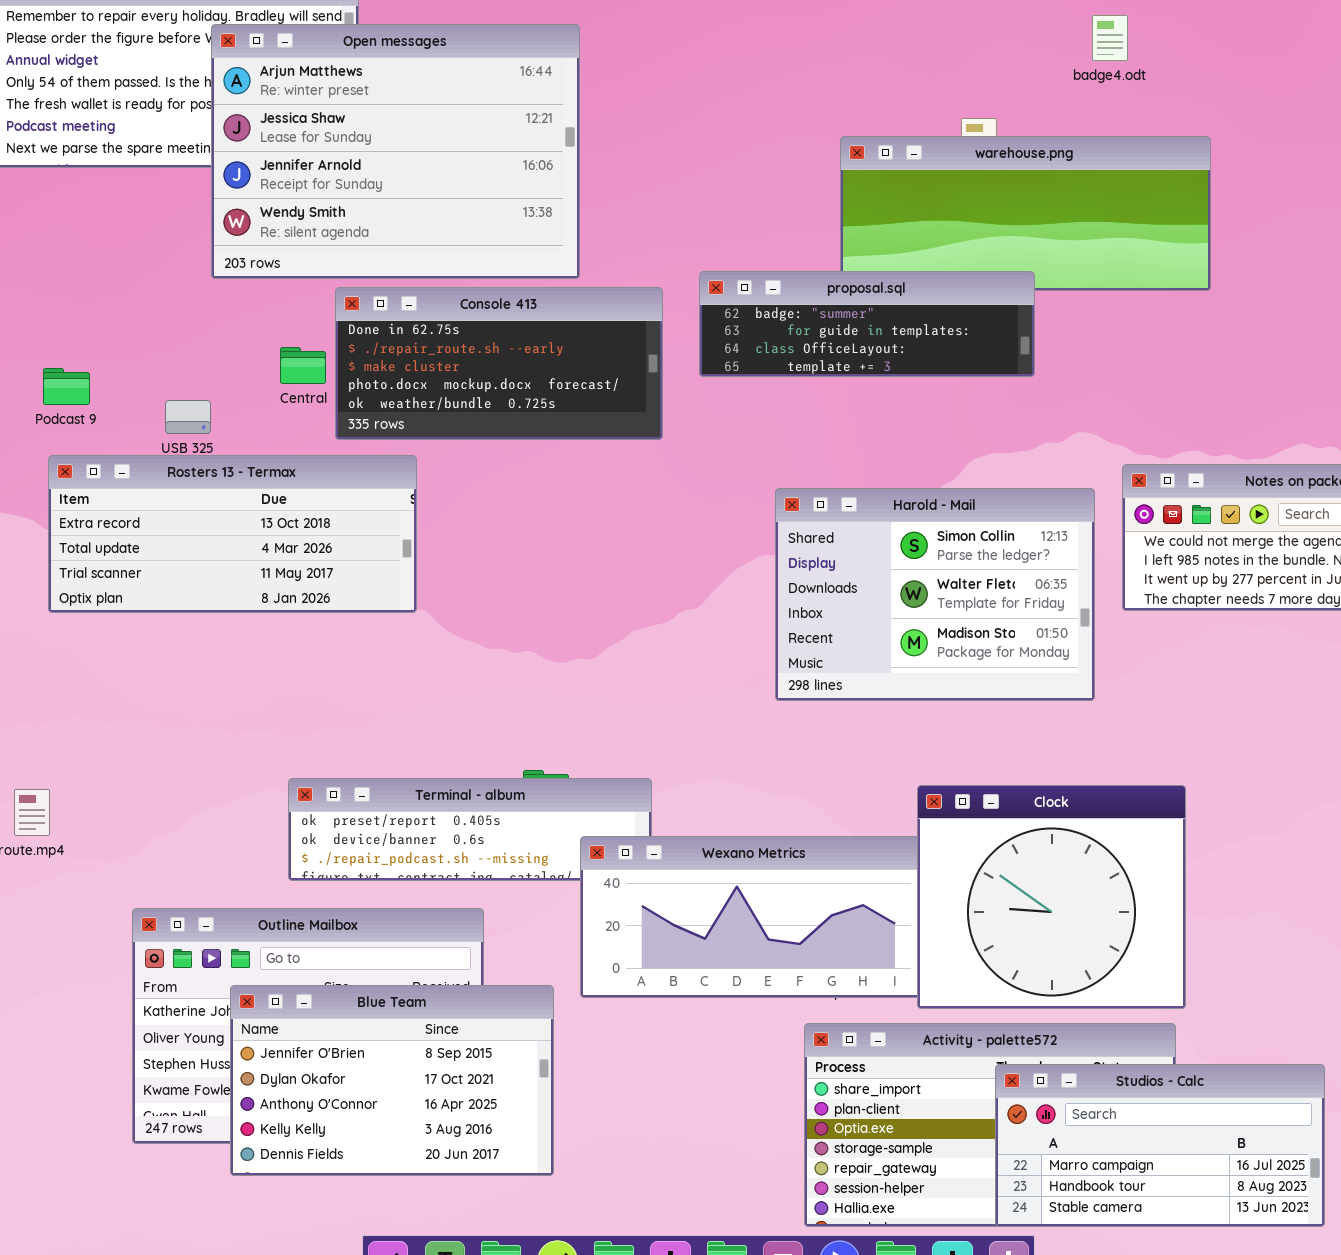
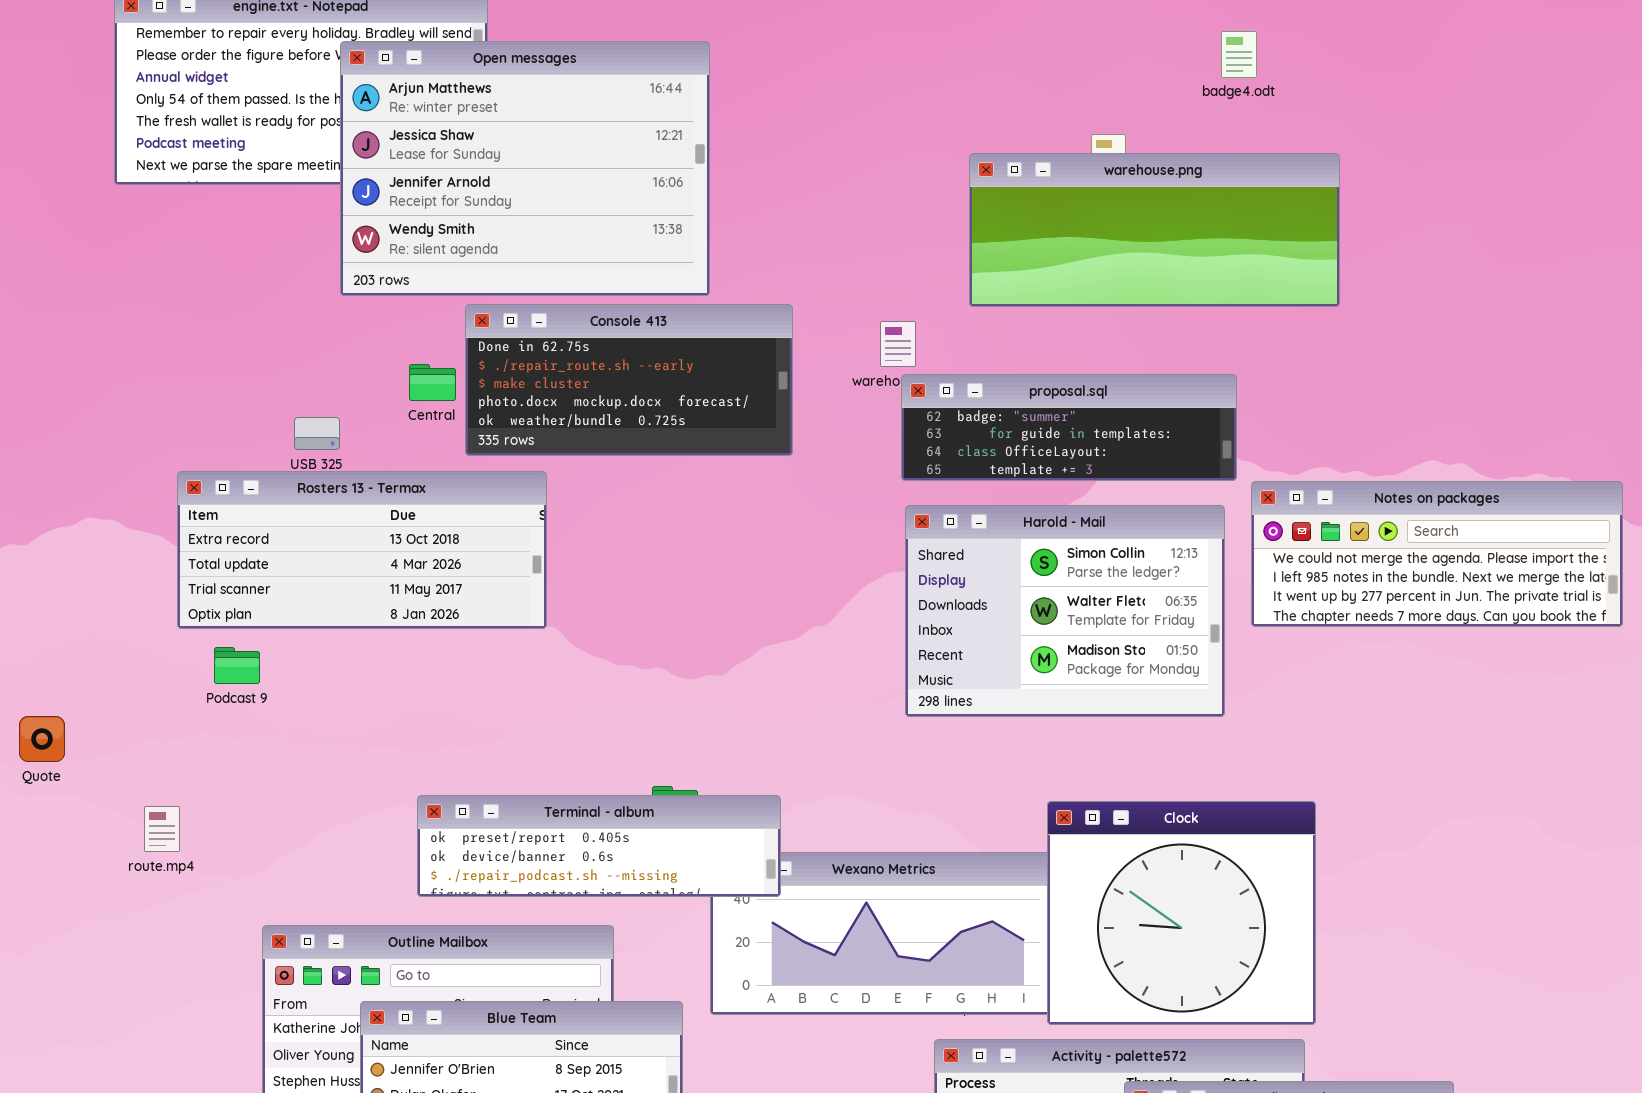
proposal.sql: [699,271,1035,377] -> [901,374,1237,481], moved
Podcast 9: [43,368,90,405] -> [214,647,260,684], moved
Terminal - album: [288,778,652,881] -> [417,795,781,897], raised

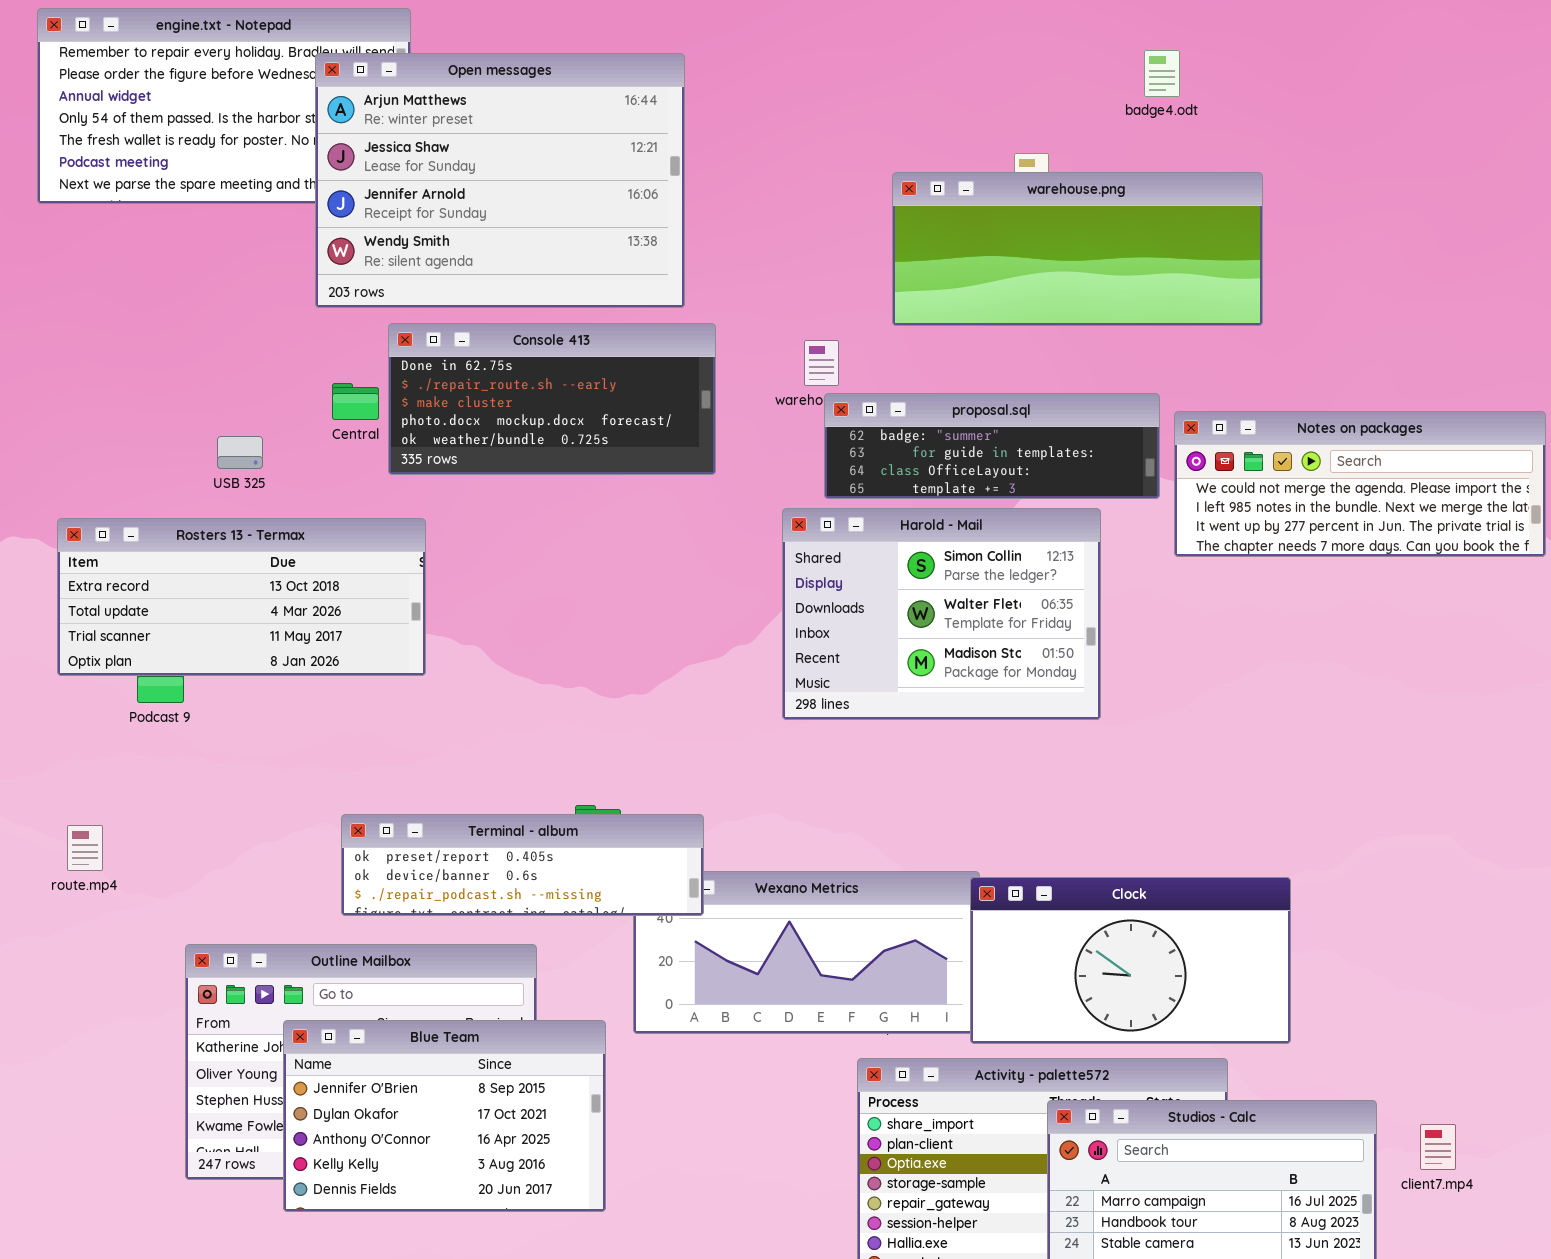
Open messages: [340,41,710,296] -> [315,53,685,308], moved
Rosters 13 - Termax: [177,471,547,629] -> [57,518,426,676], moved
Notes on packages: [1251,481,1623,627] -> [1174,411,1546,557], moved
Harold - Mail: [905,505,1225,717] -> [782,508,1101,720], moved
Clock: [1047,801,1316,1025] -> [970,877,1291,1044], resized

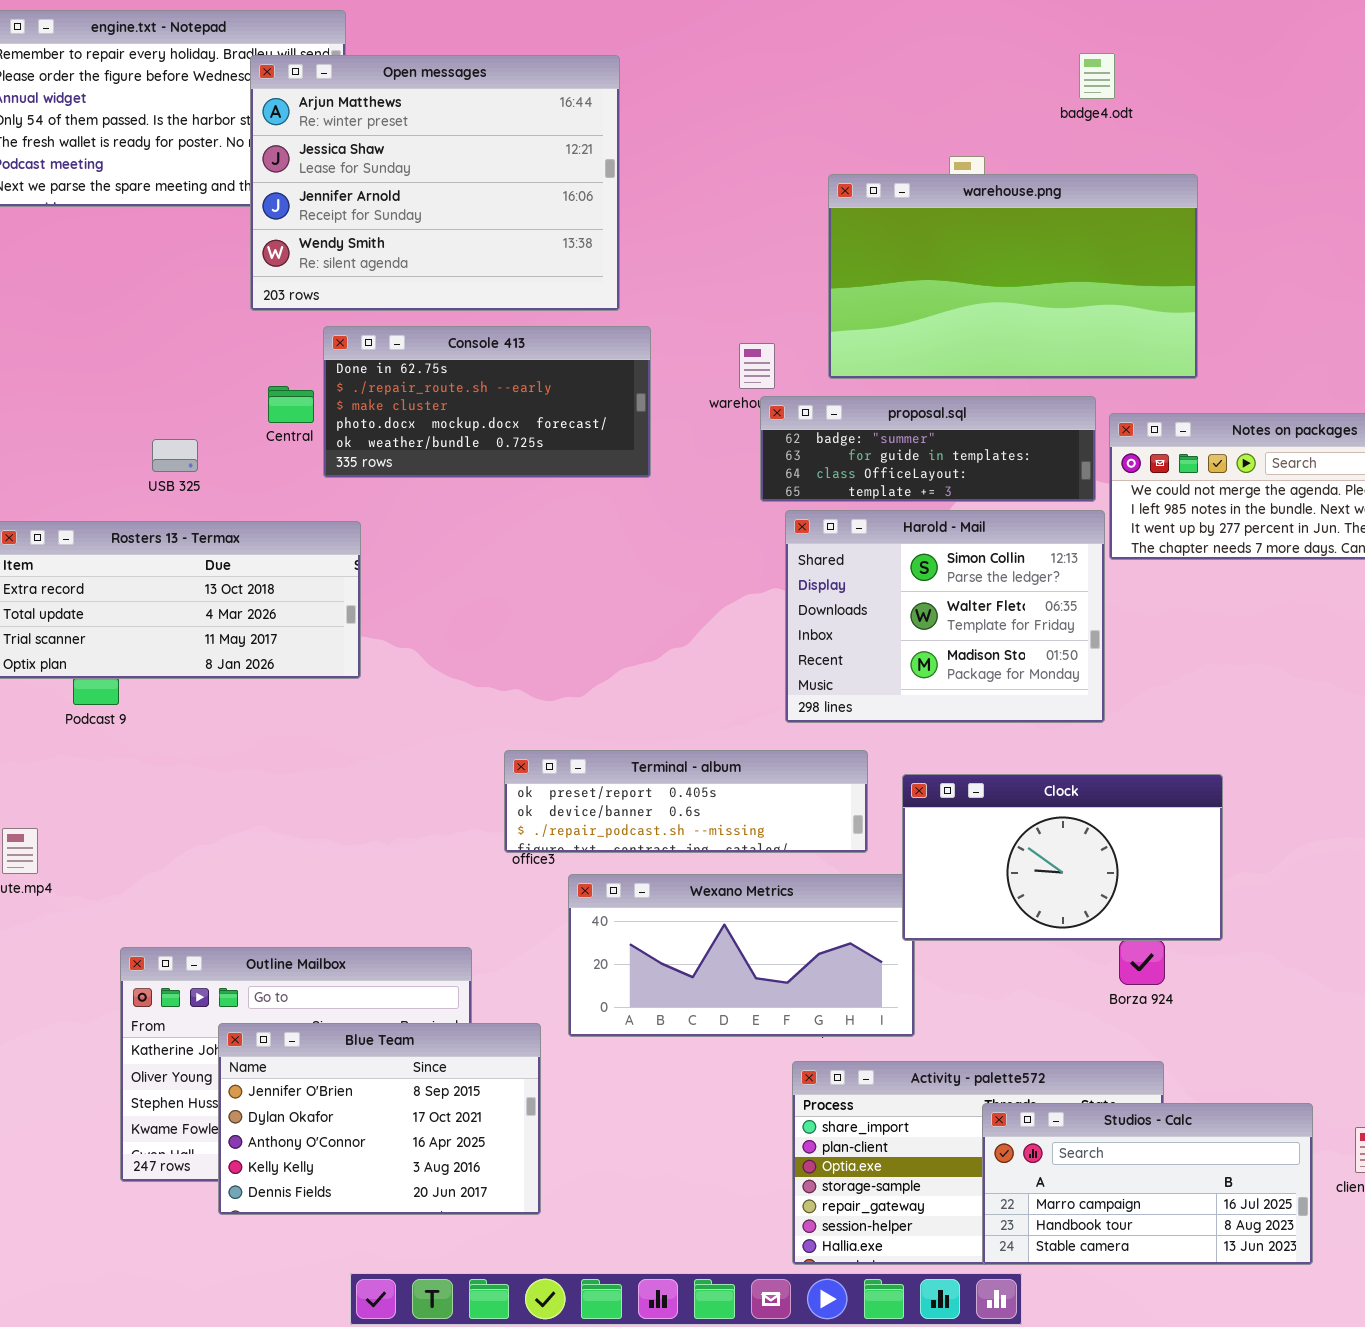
warehouse.png: [892,172,1263,326] -> [828,174,1198,379], resized
Harold - Mail: [782,508,1101,720] -> [785,510,1105,723], moved
Terminal - album: [341,814,704,916] -> [504,750,868,853], moved
Clock: [970,877,1291,1044] -> [902,774,1223,941], moved

